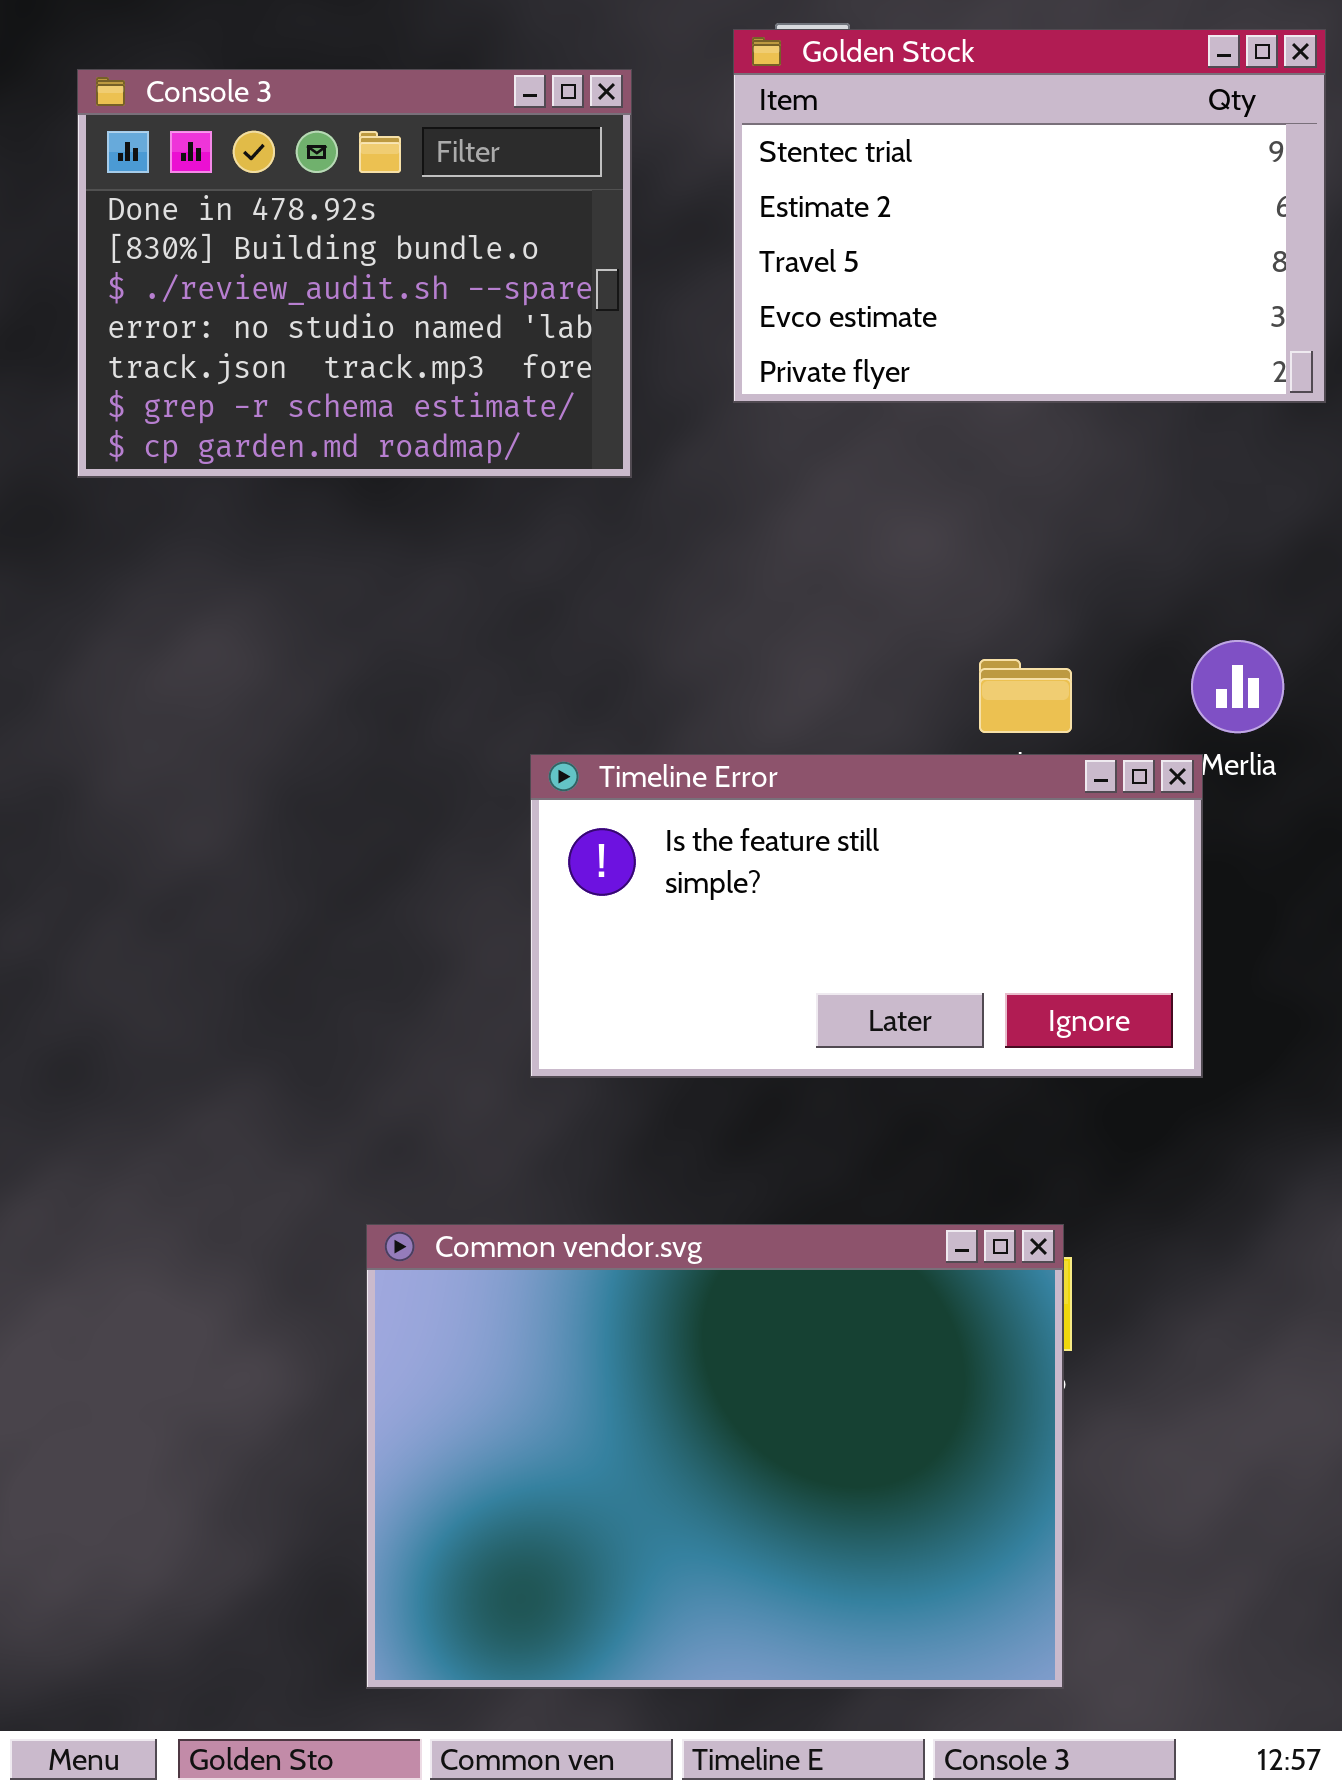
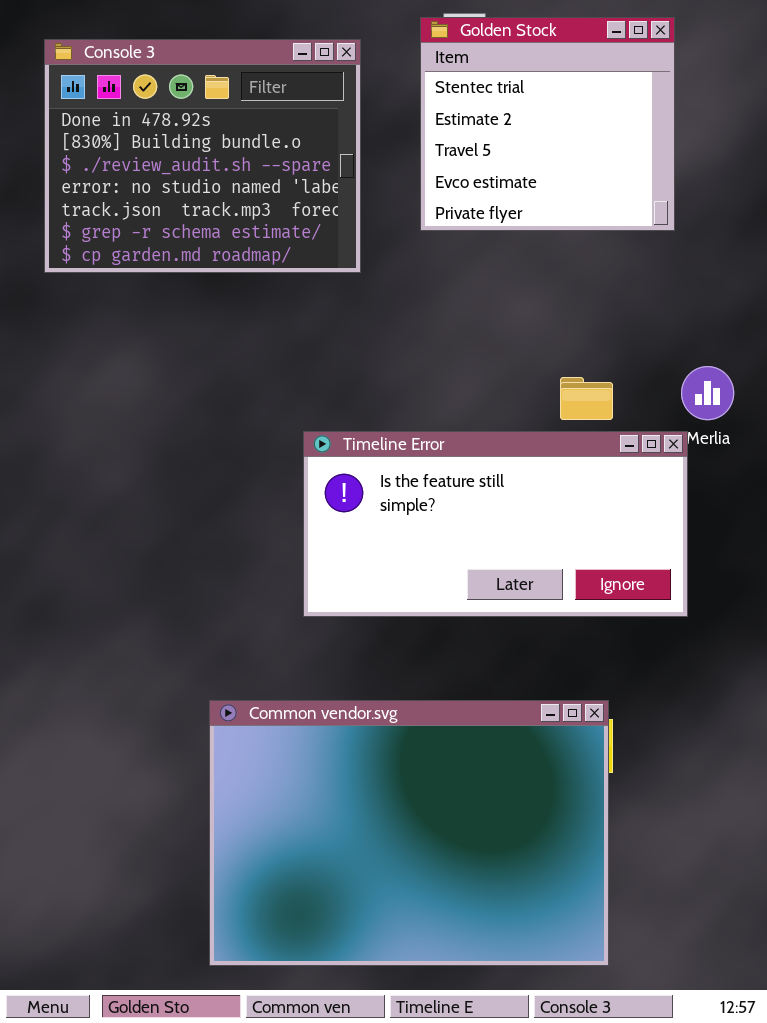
Golden Stock: [733,29,1326,403] -> [420,17,675,231], resized

